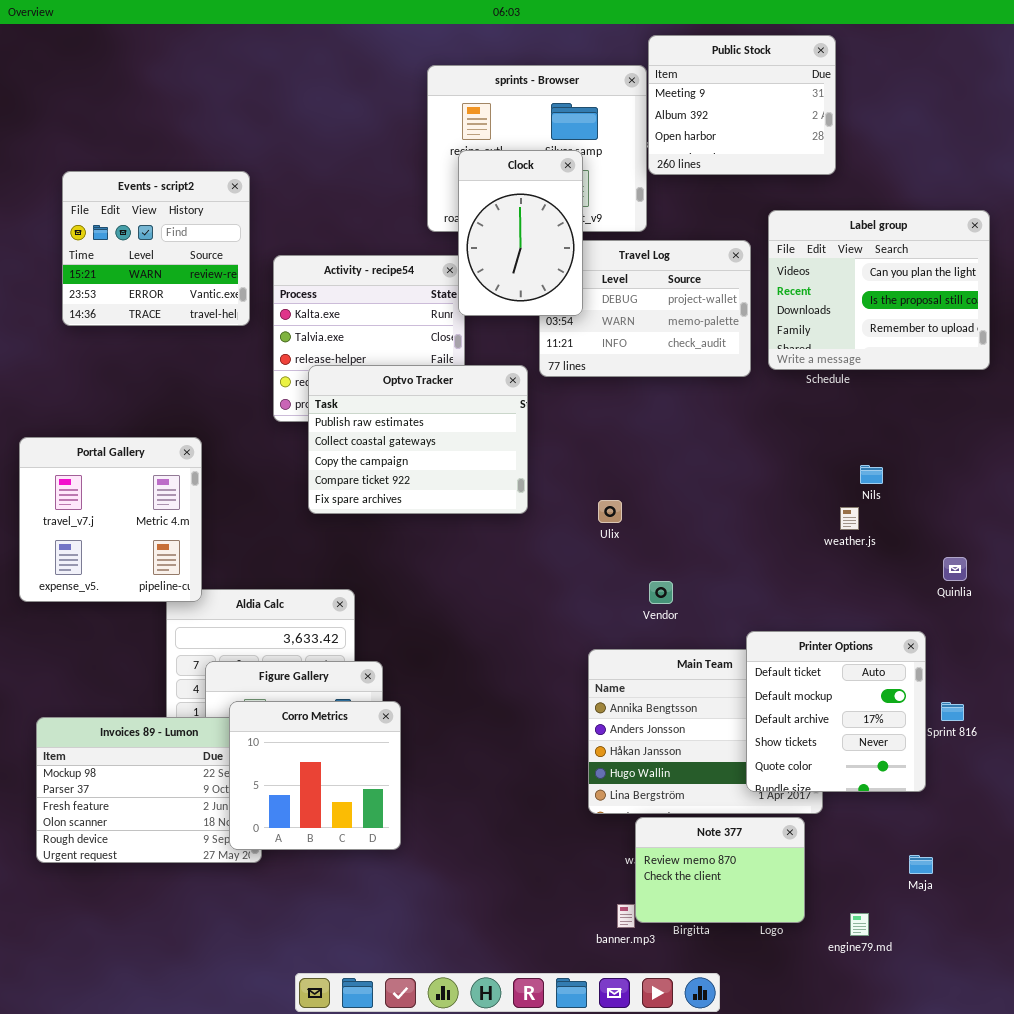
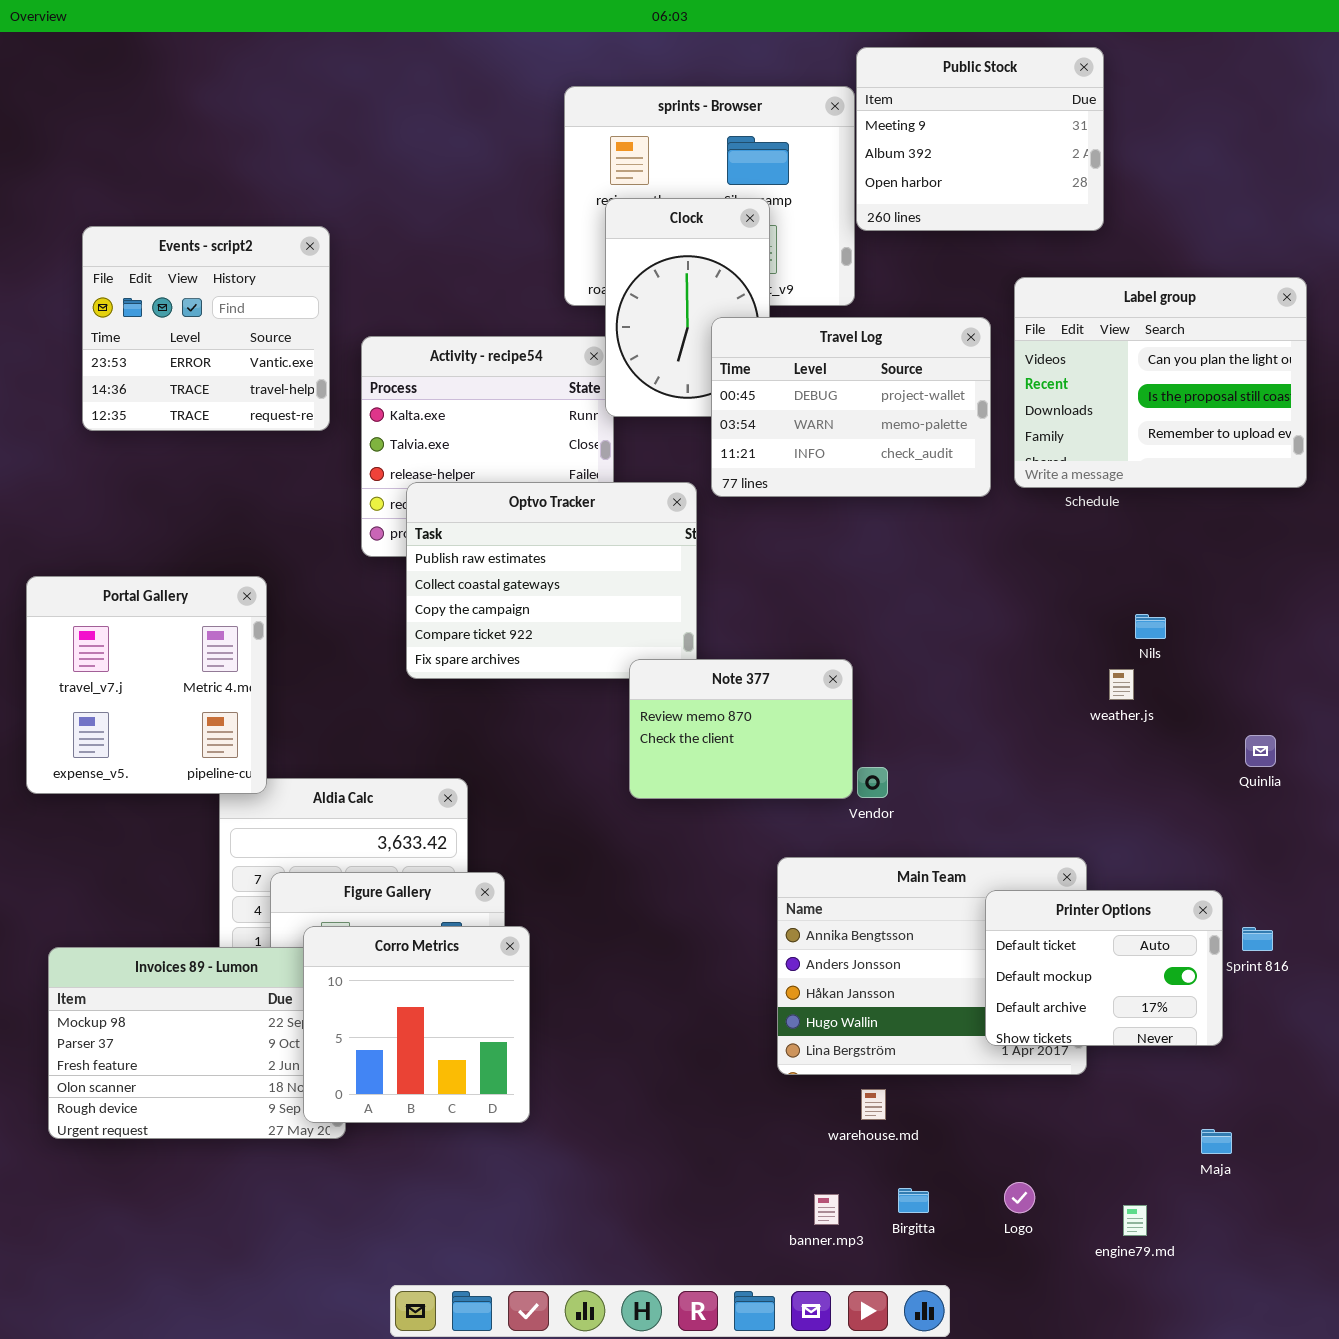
Events - script2: [62,171,250,326] -> [82,226,330,431], scrolled down 1 row
Travel Log: [539,240,751,377] -> [711,317,991,497], raised
Printer Options: [746,631,926,792] -> [985,890,1223,1046], resized
Note 377: [635,817,805,923] -> [629,659,853,799], moved

